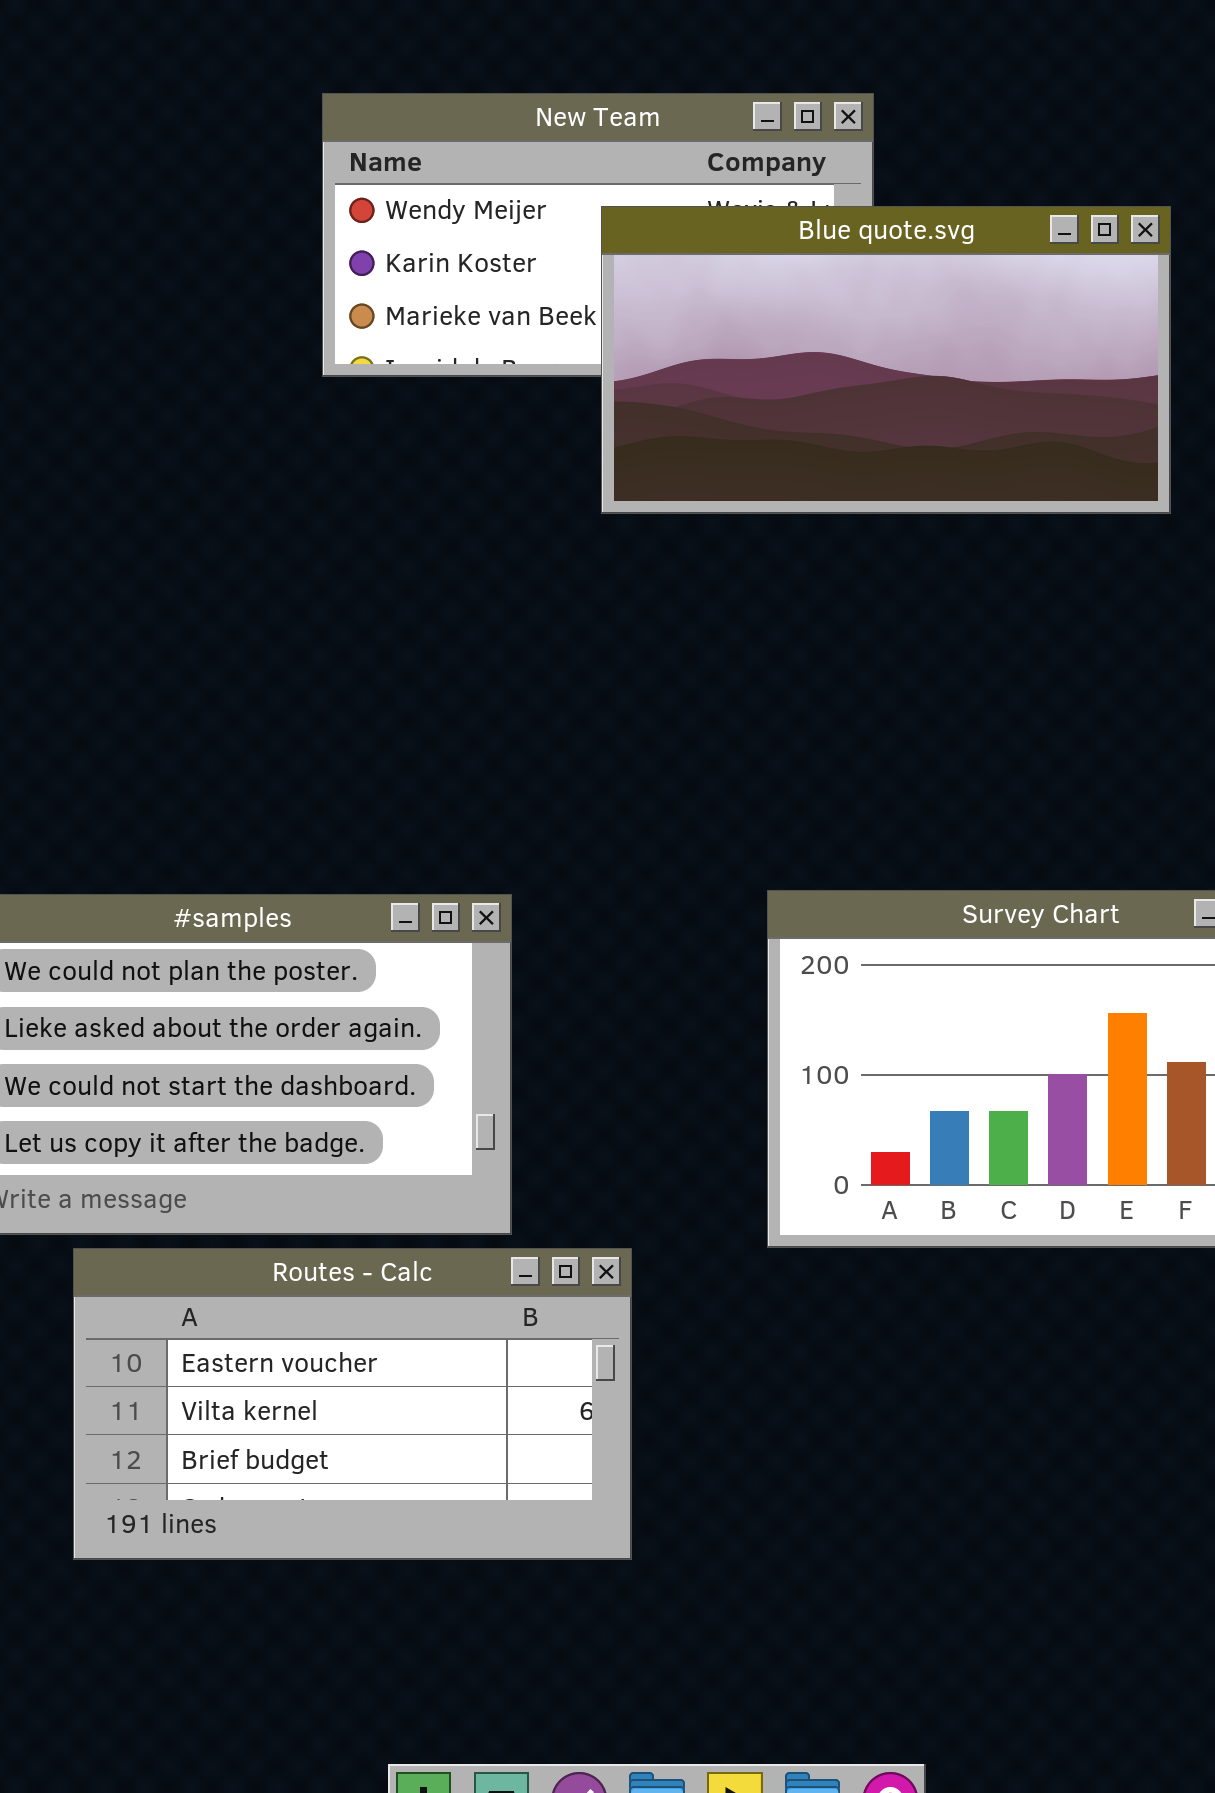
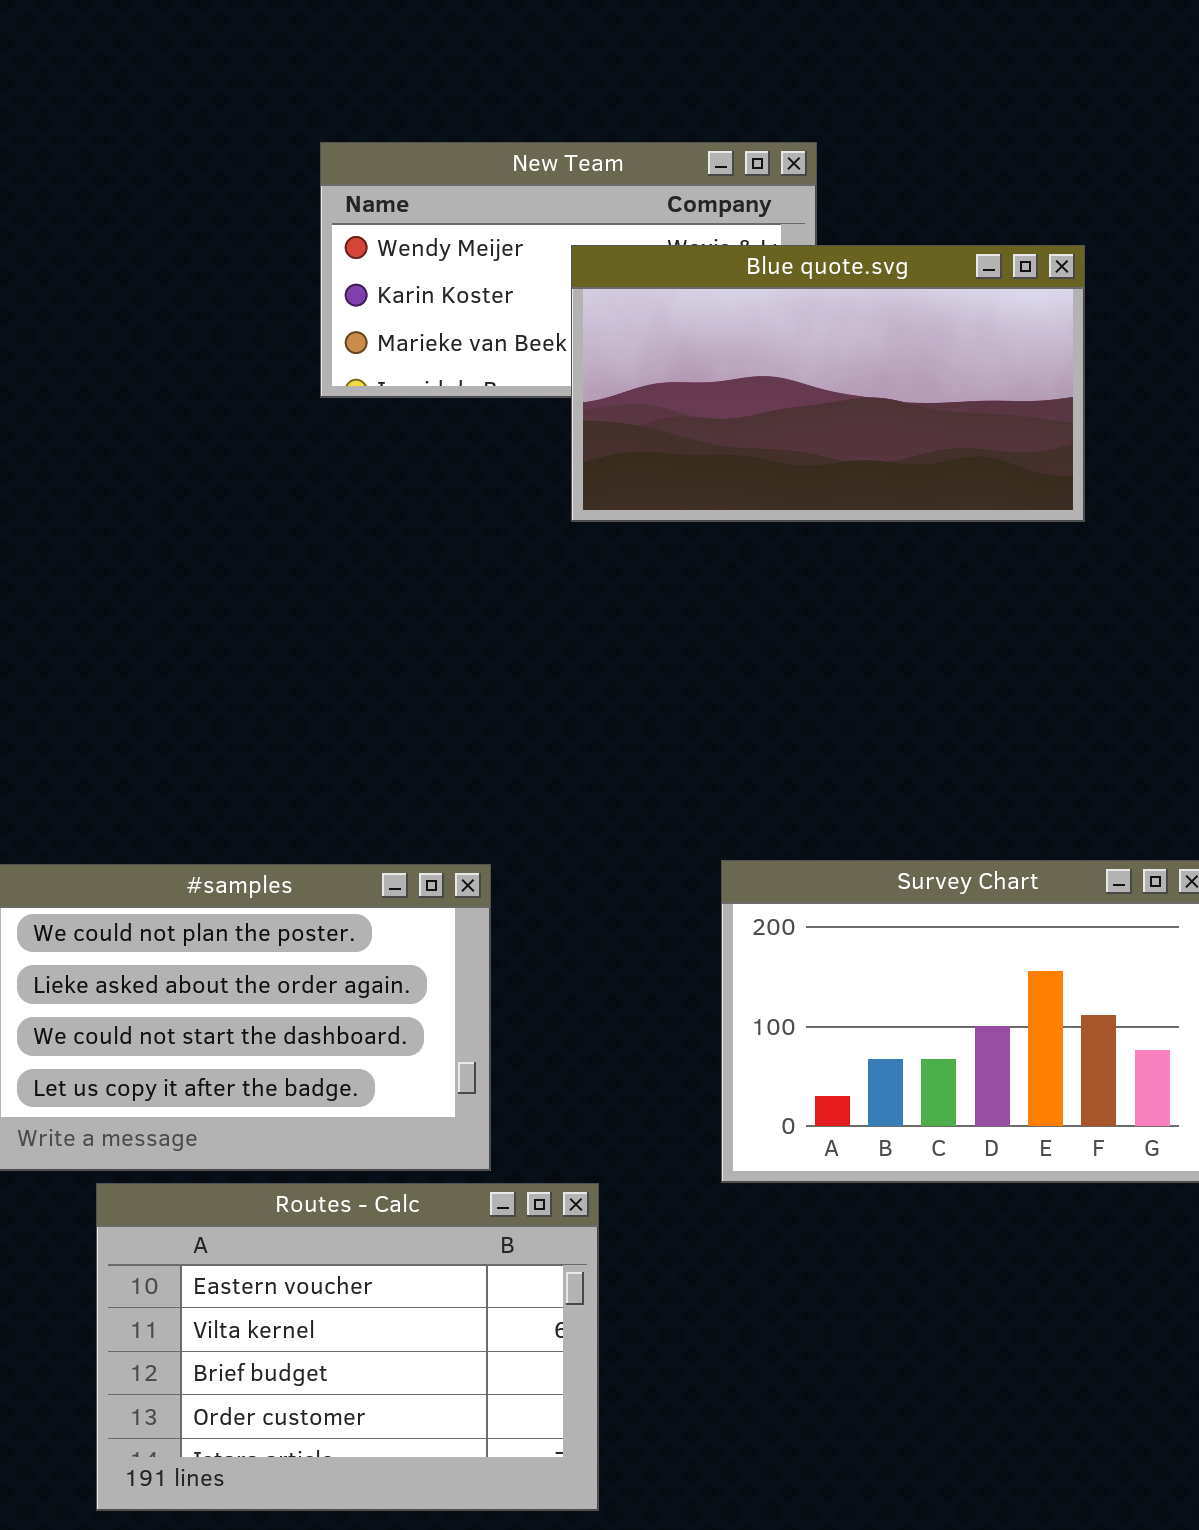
Routes - Calc: [73,1248,632,1560] -> [96,1183,599,1511], resized

